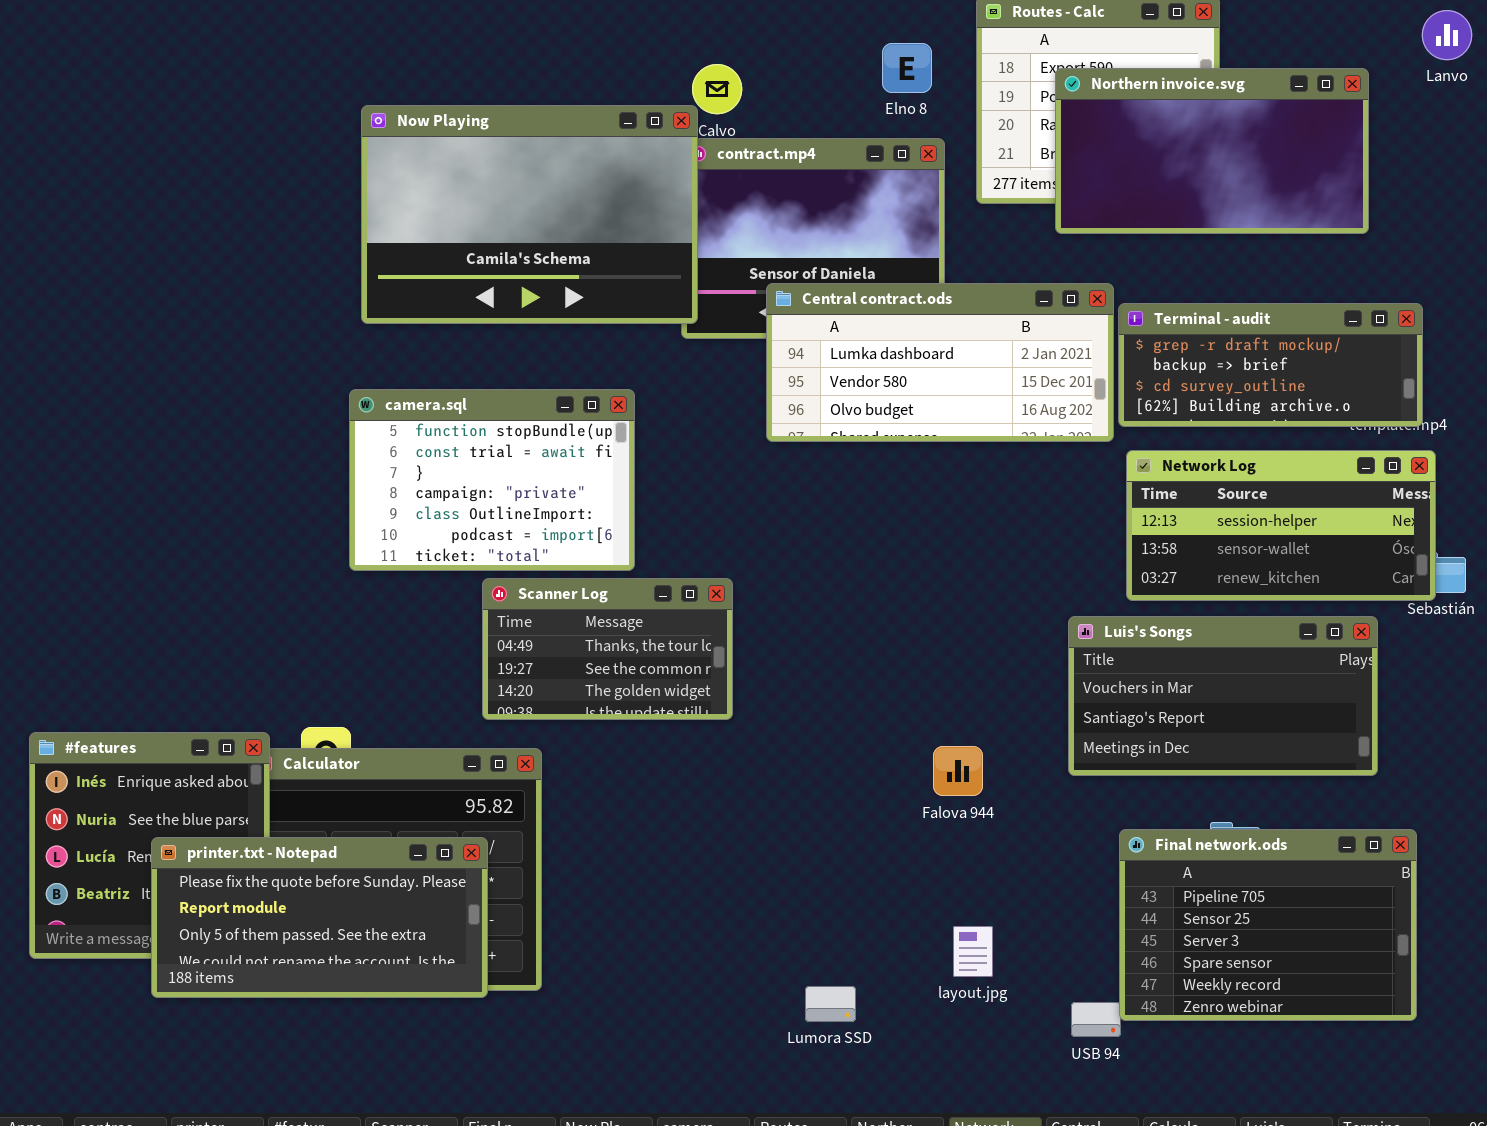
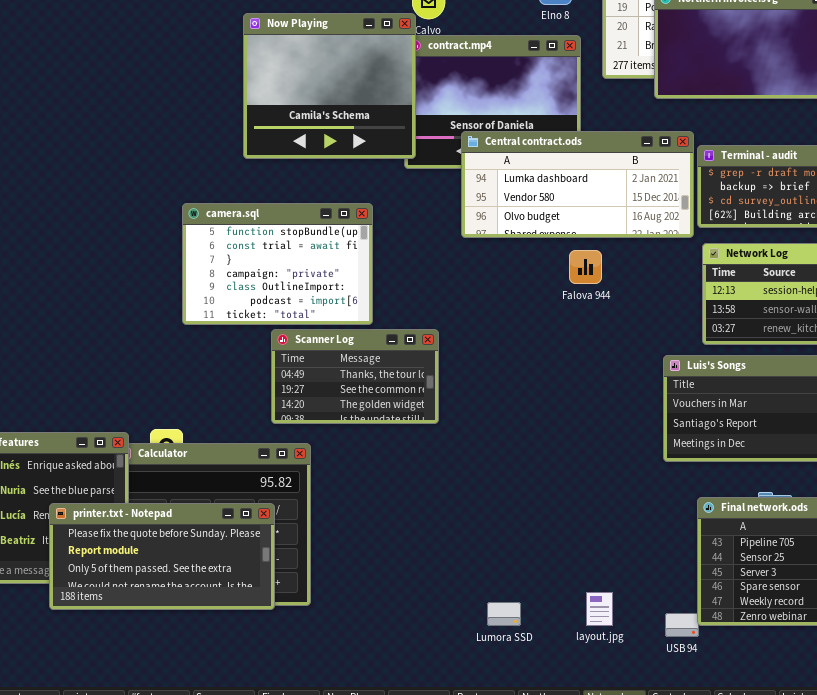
Now Playing: [361,105,698,324] -> [243,13,416,159], resized
Falova 944: [933,746,983,796] -> [569,250,602,284], moved
layout.jpg: [953,926,993,977] -> [586,592,613,626], moved

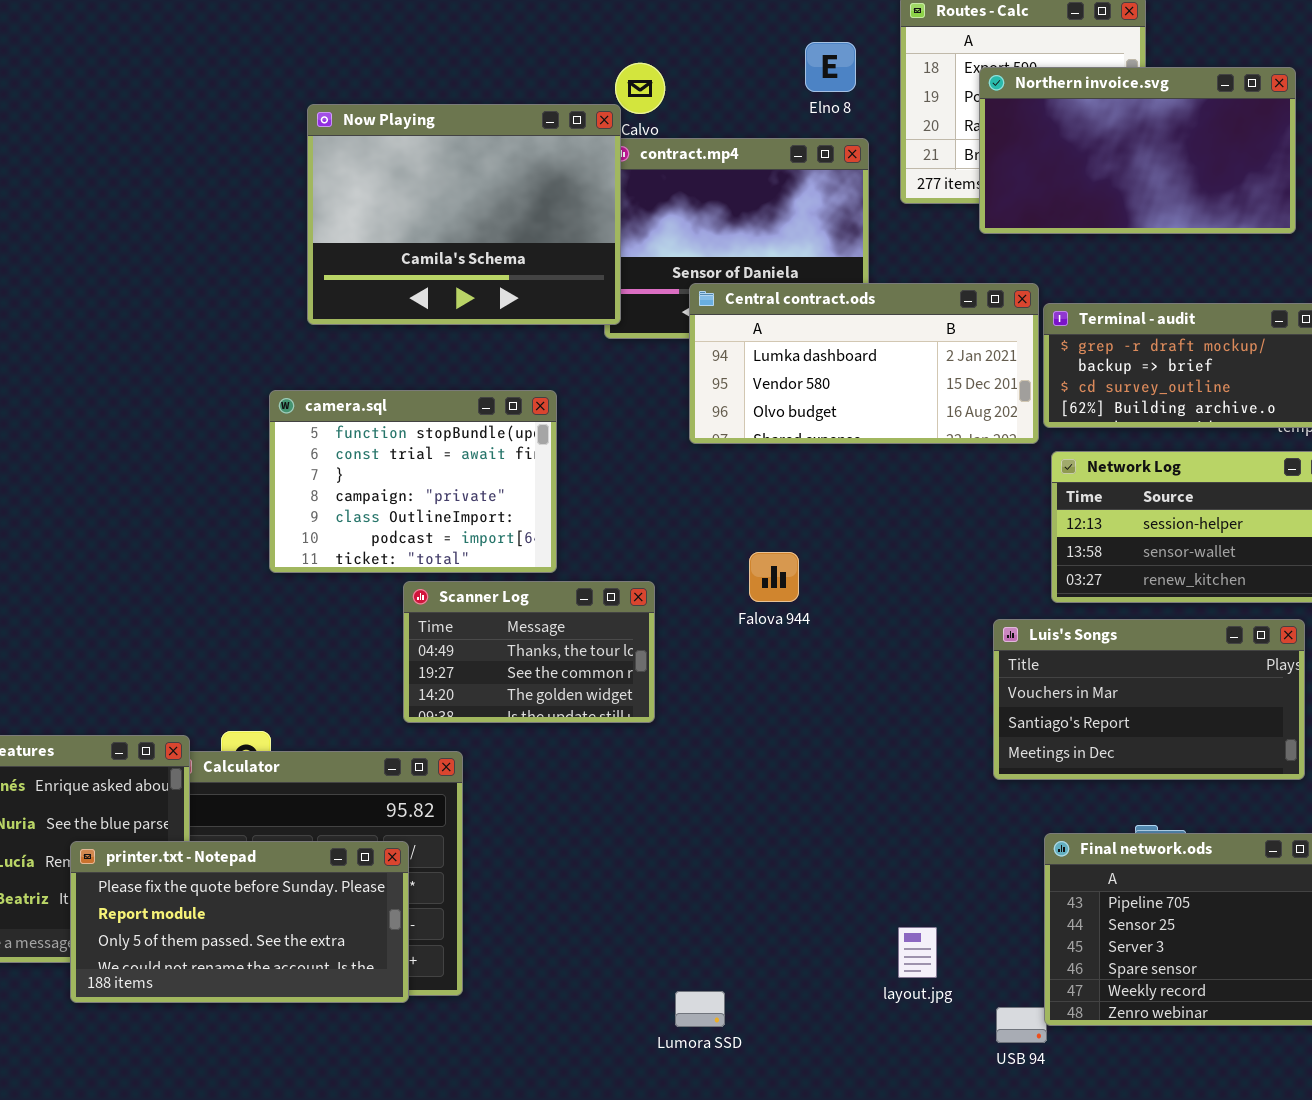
Now Playing: [243,13,416,159] -> [307,104,621,325], resized
Falova 944: [569,250,602,284] -> [749,552,799,602], moved
layout.jpg: [586,592,613,626] -> [898,927,937,978], moved
Lumora SSD: [487,602,521,626] -> [675,991,725,1027], moved

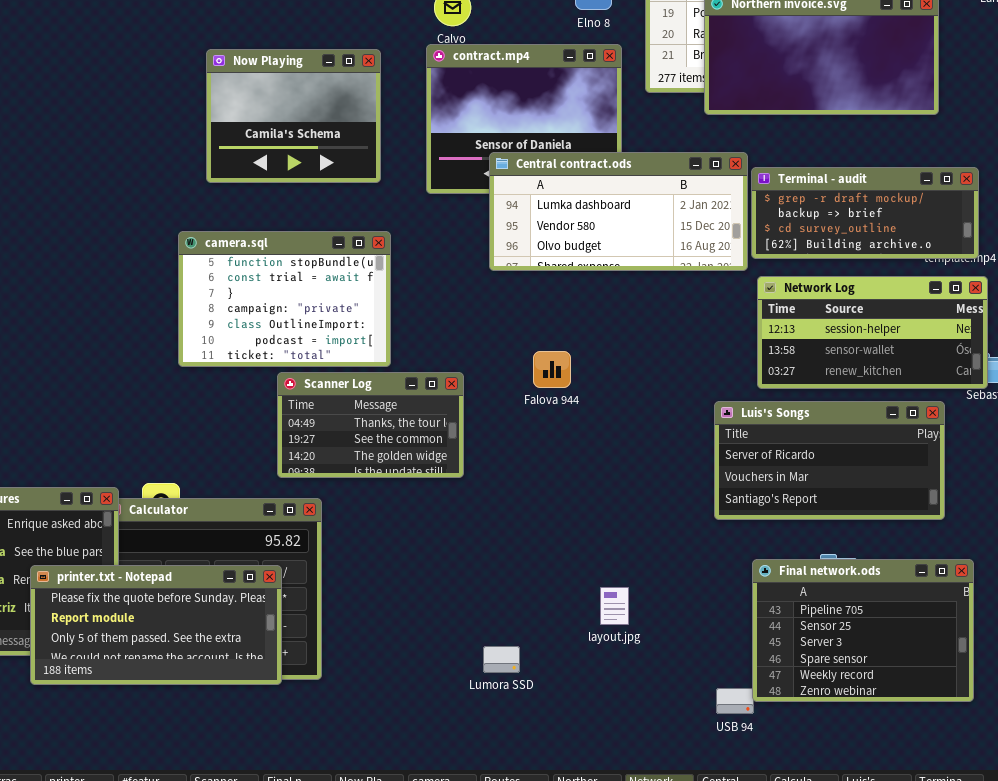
Now Playing: [307,104,621,325] -> [206,49,381,183], resized
Luis's Songs: [993,619,1305,780] -> [714,401,945,520], scrolled up 1 row
layout.jpg: [898,927,937,978] -> [600,587,629,625], moved
Lumora SSD: [675,991,725,1027] -> [483,646,520,673], moved

